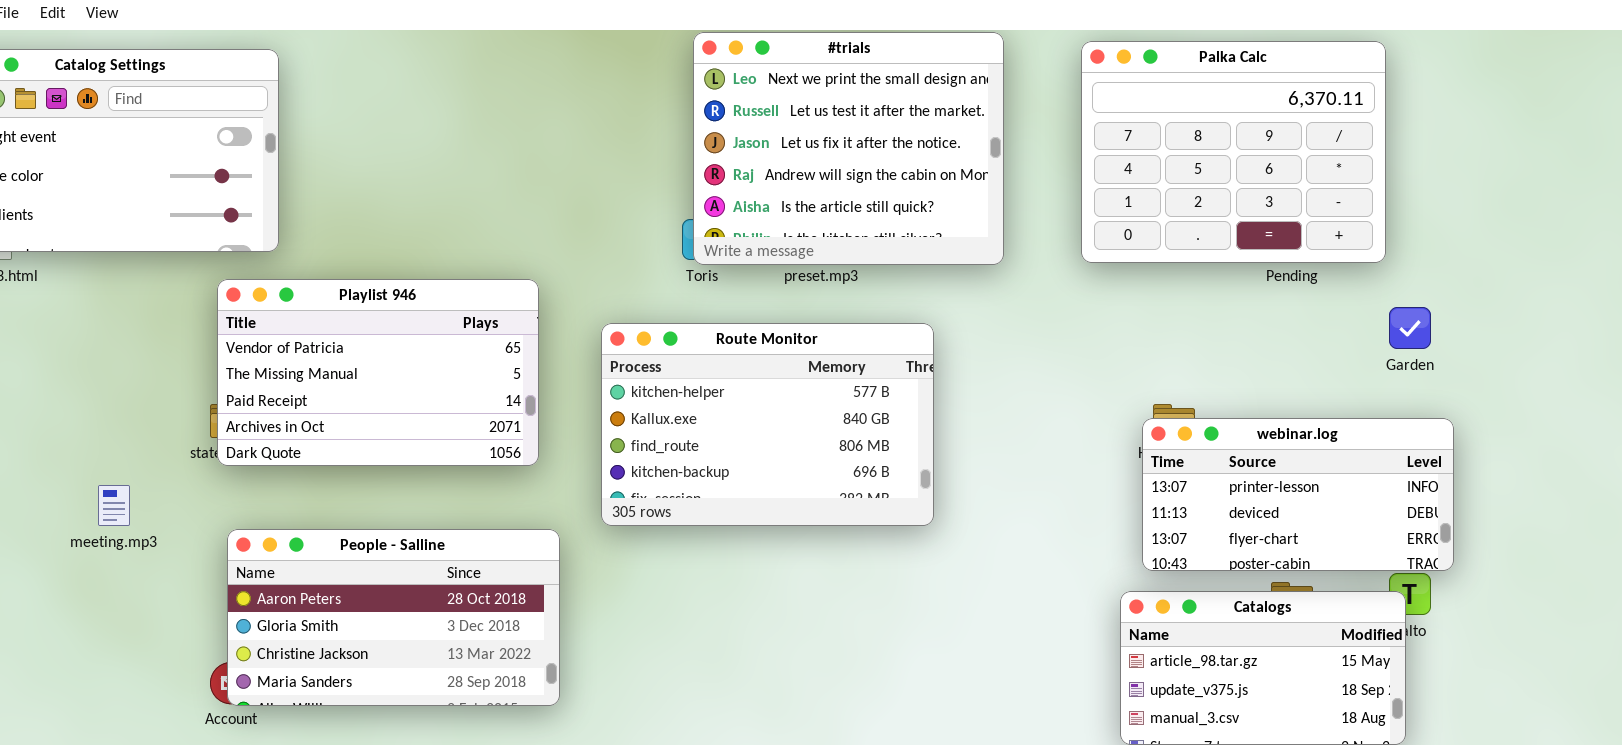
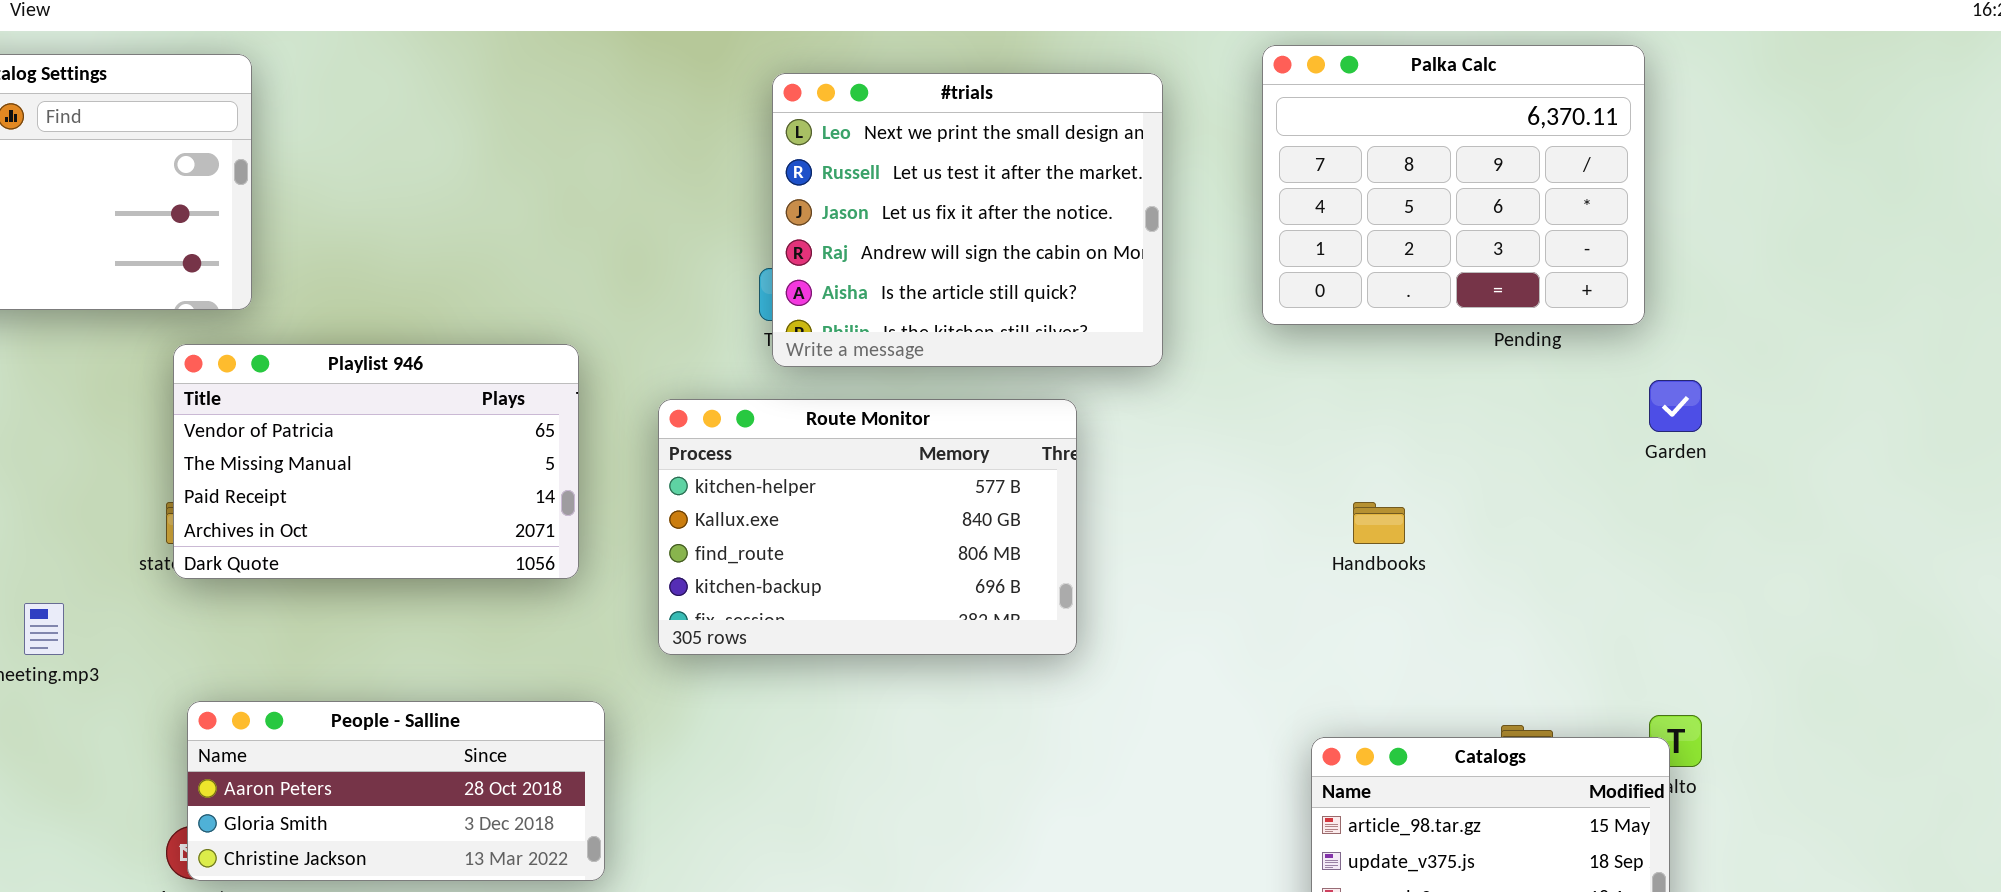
#trials: [693,32,1004,265] -> [772,73,1163,367], moved
webinar.log: [1142,418,1454,571] -> none, closed
People - Salline: [227,529,560,706] -> [187,701,605,881], resized

